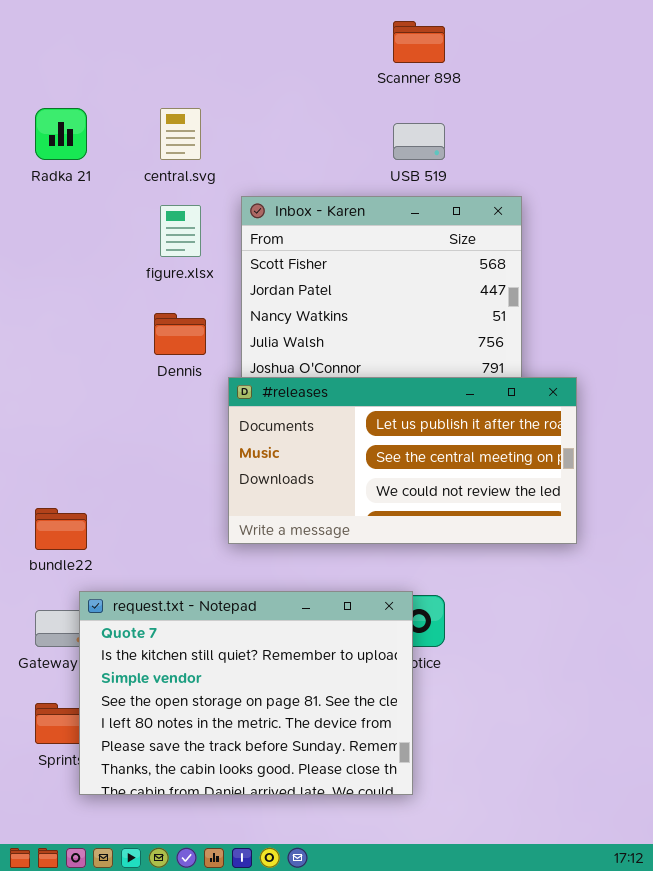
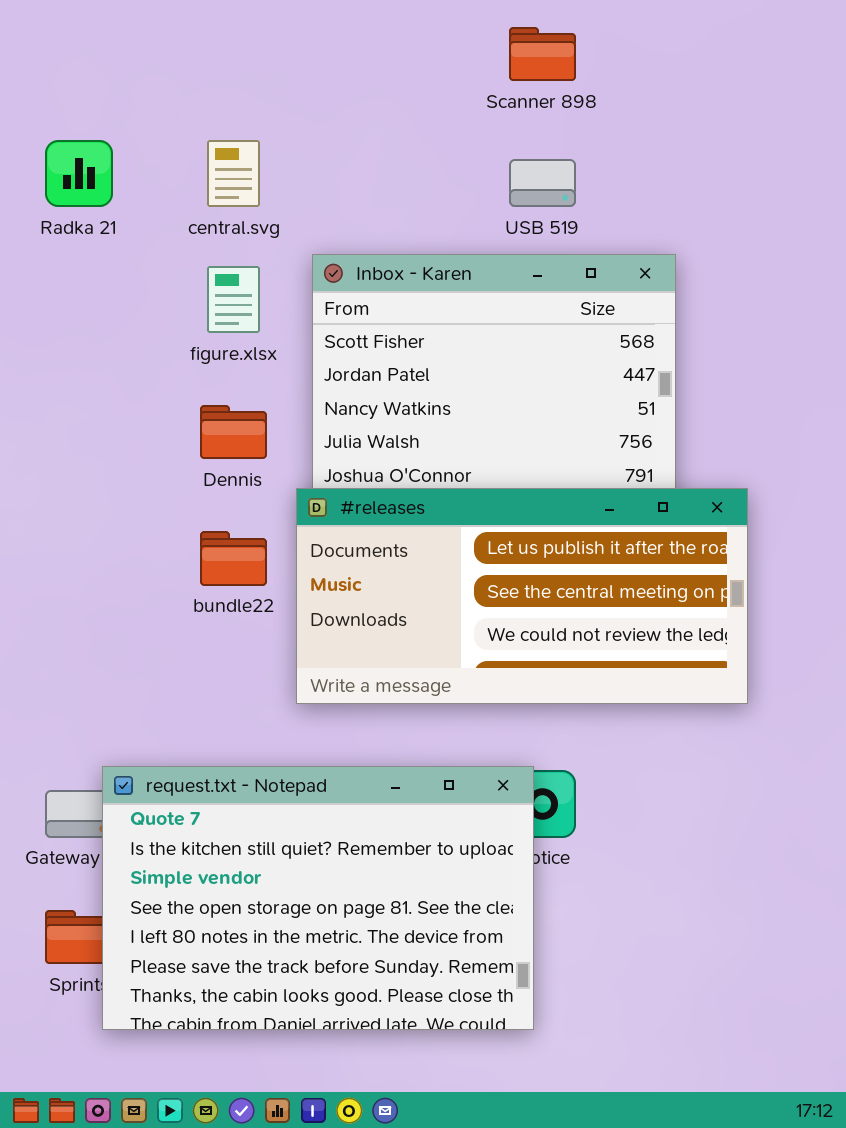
bundle22: [35,508,87,550] -> [200,531,267,586], moved

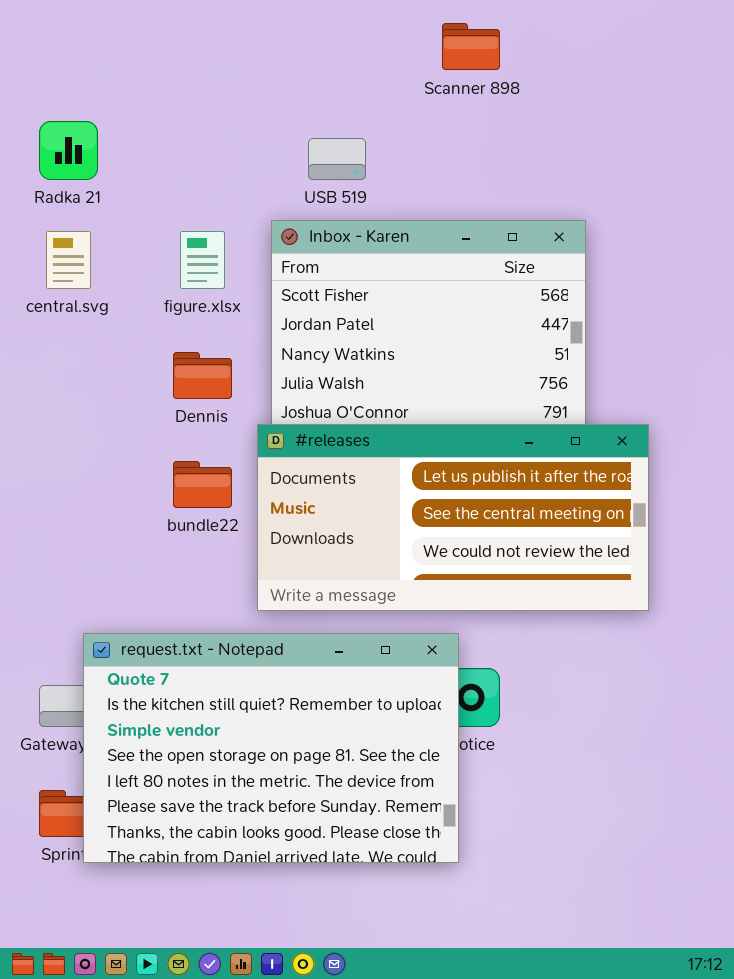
central.svg: [207,140,260,207] -> [46,231,91,289], moved
USB 519: [509,159,576,207] -> [308,138,366,180], moved
request.txt - Notepad: [102,766,534,1030] -> [83,633,459,863], moved

